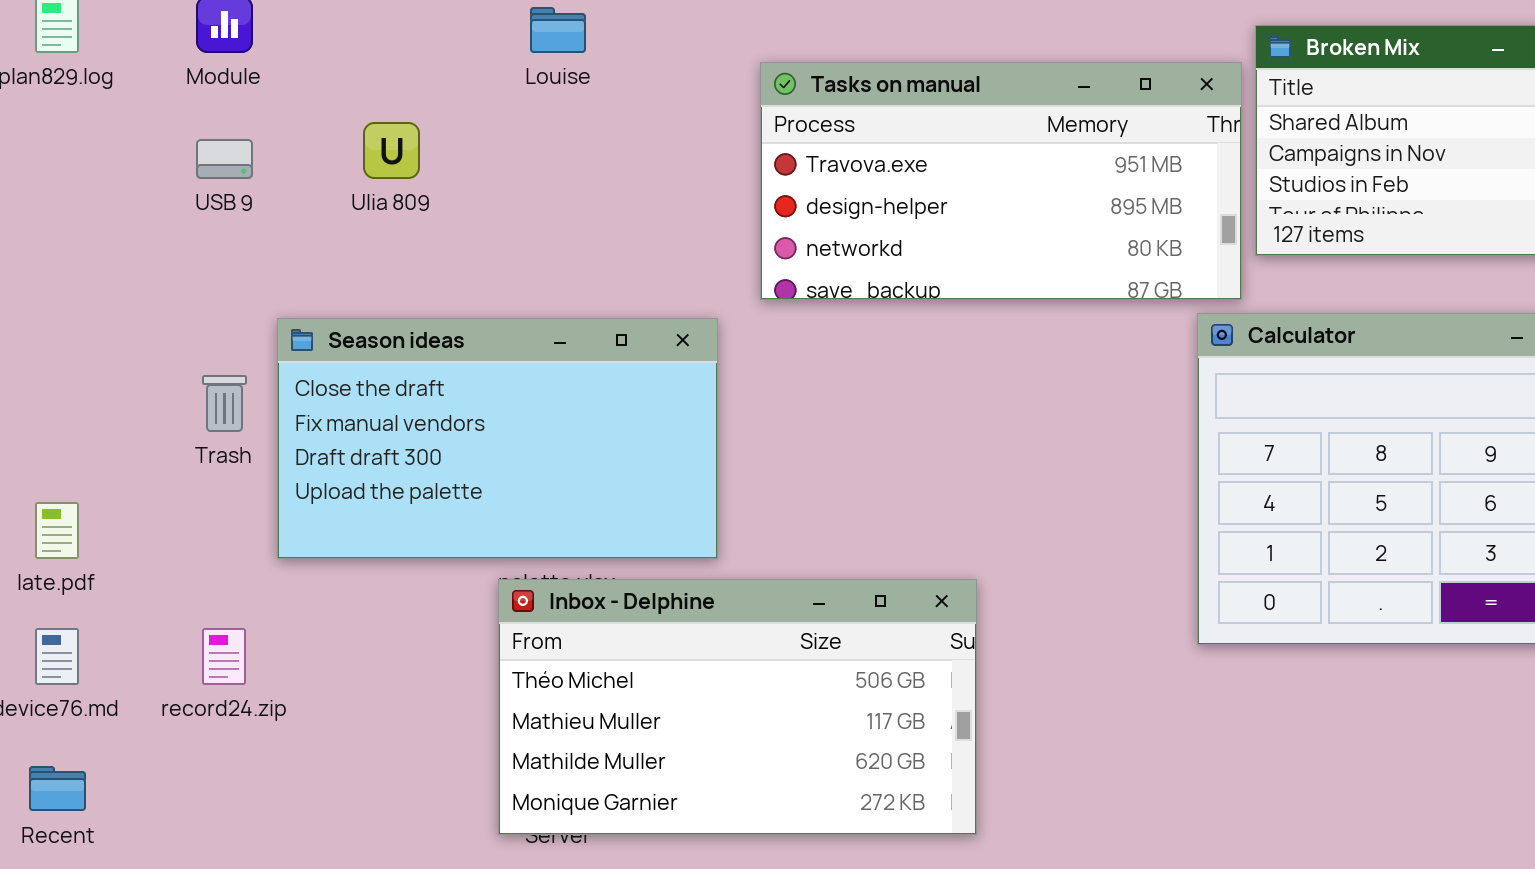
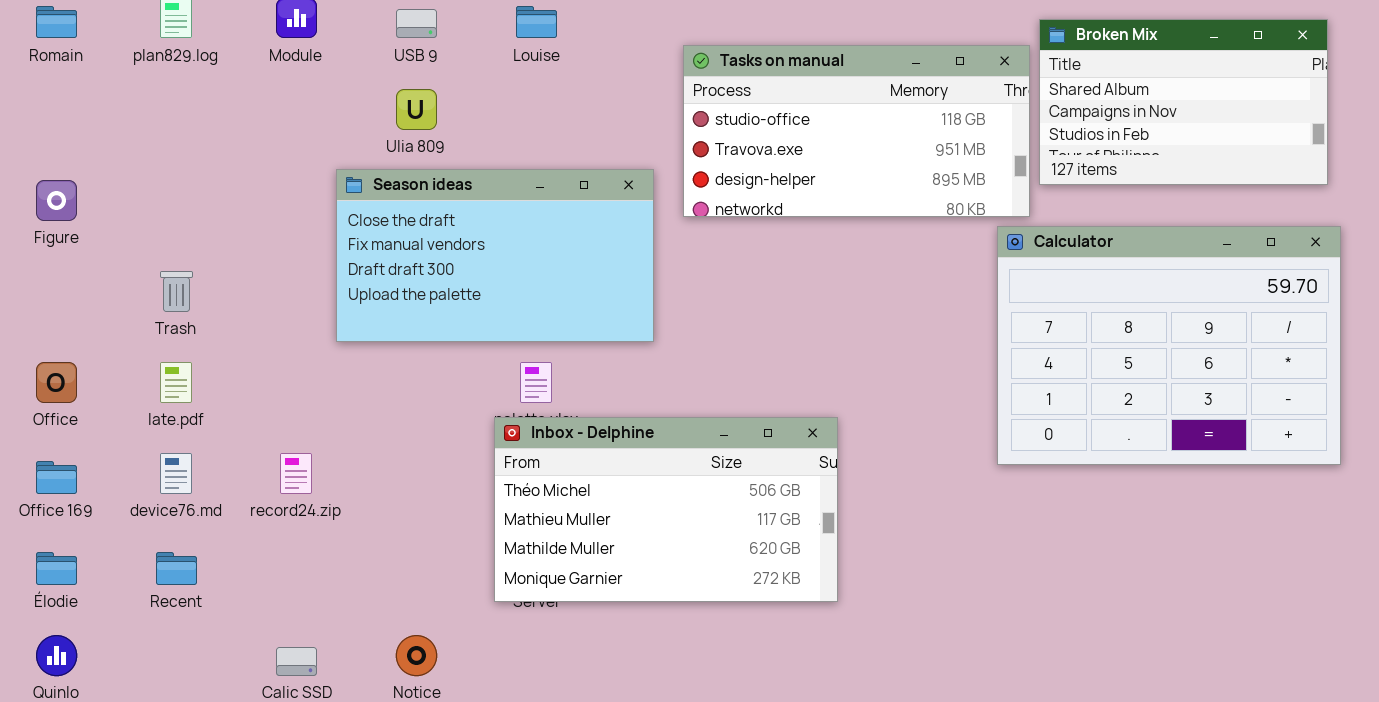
Tasks on manual: [760,62,1242,300] -> [683,45,1030,217], scrolled up 1 row
USB 9: [196,139,253,179] -> [396,9,437,38], moved
Season ideas: [277,318,718,559] -> [336,169,654,342], moved
Trash: [202,375,247,432] -> [160,271,193,312], moved

